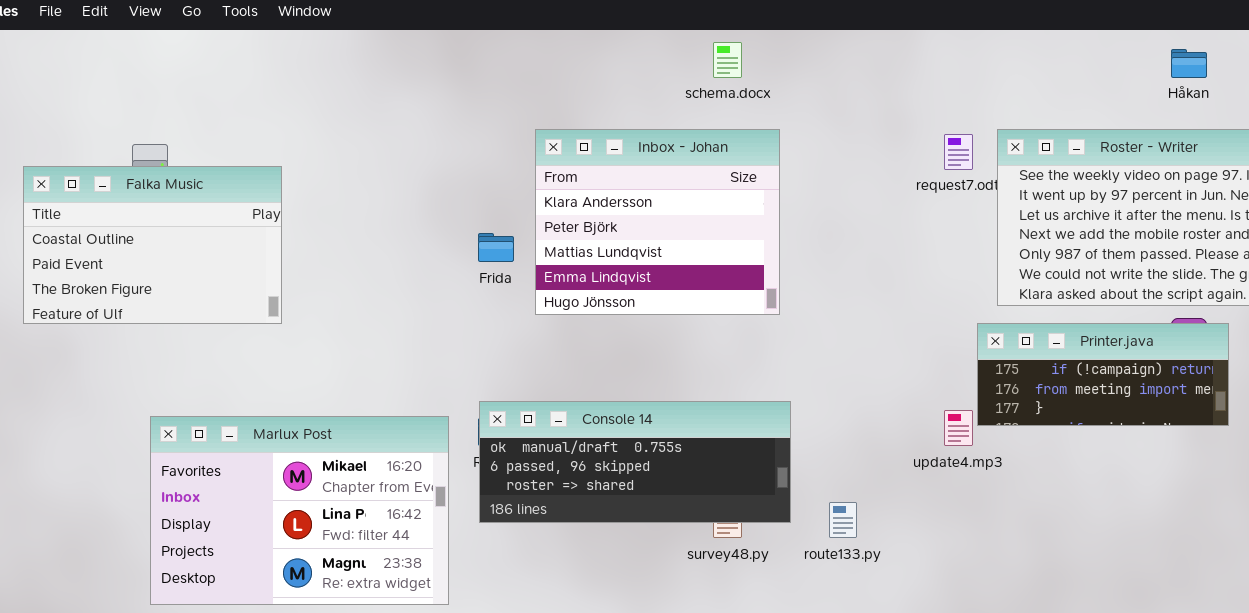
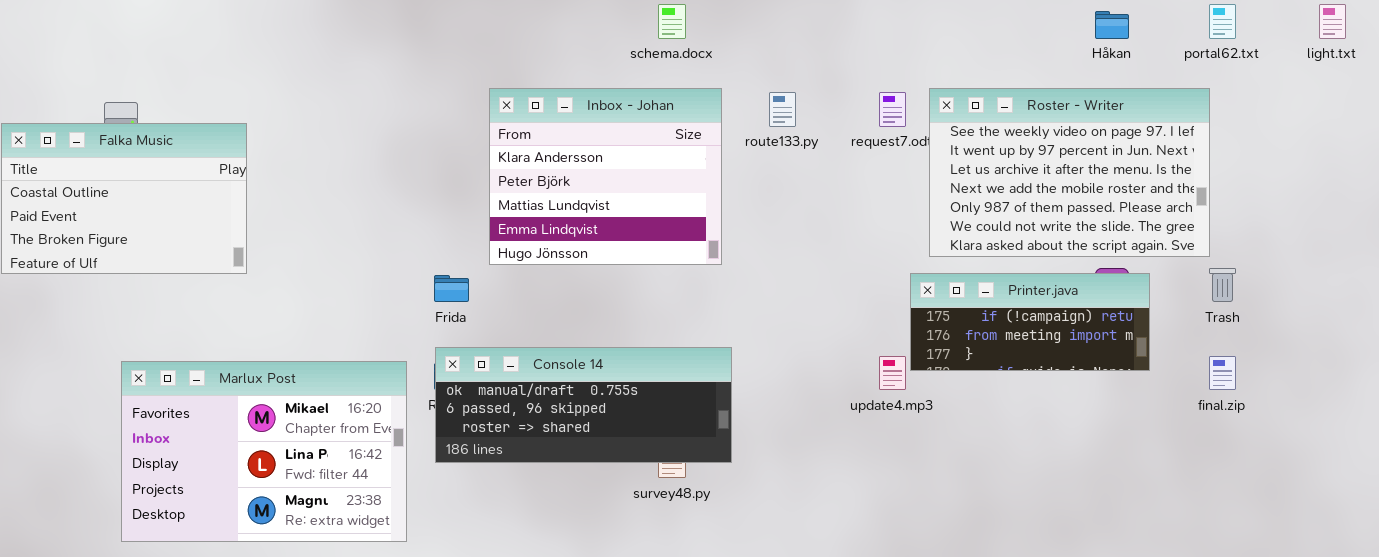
Frida: [478,233,514,262] -> [434,275,469,302], moved
route133.py: [829,502,857,538] -> [769,92,796,127], moved

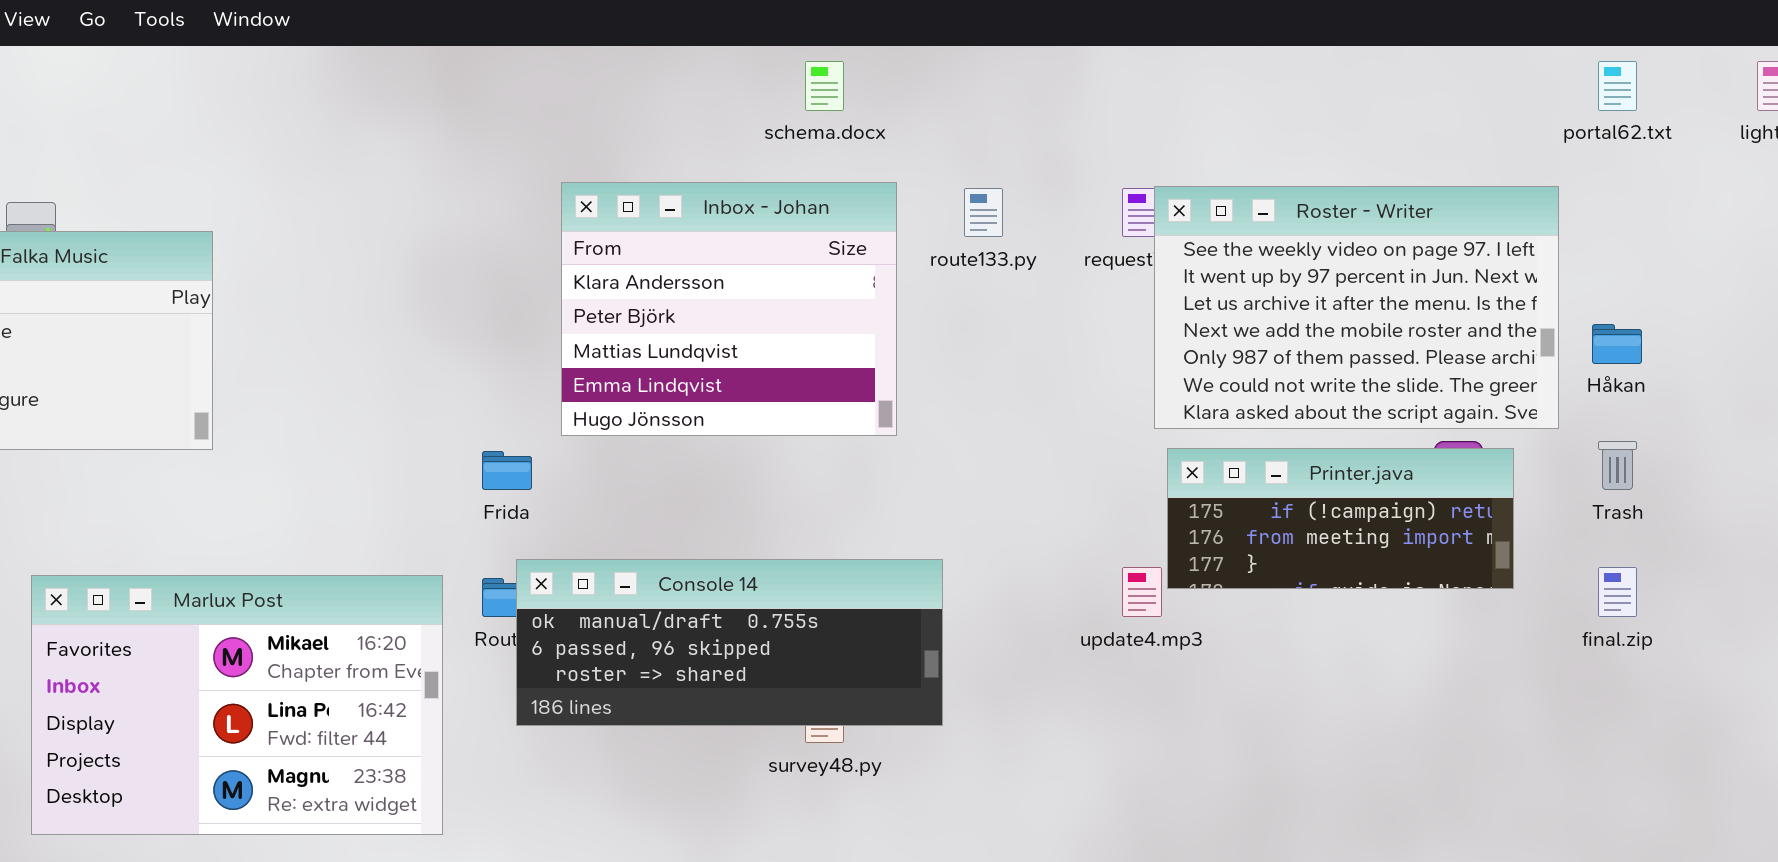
Håkan: [1095,11,1129,39] -> [1592,324,1642,364], moved
Roster - Writer: [929,88,1210,257] -> [1154,186,1559,429], moved
Console 14: [435,347,732,463] -> [516,559,943,726], moved

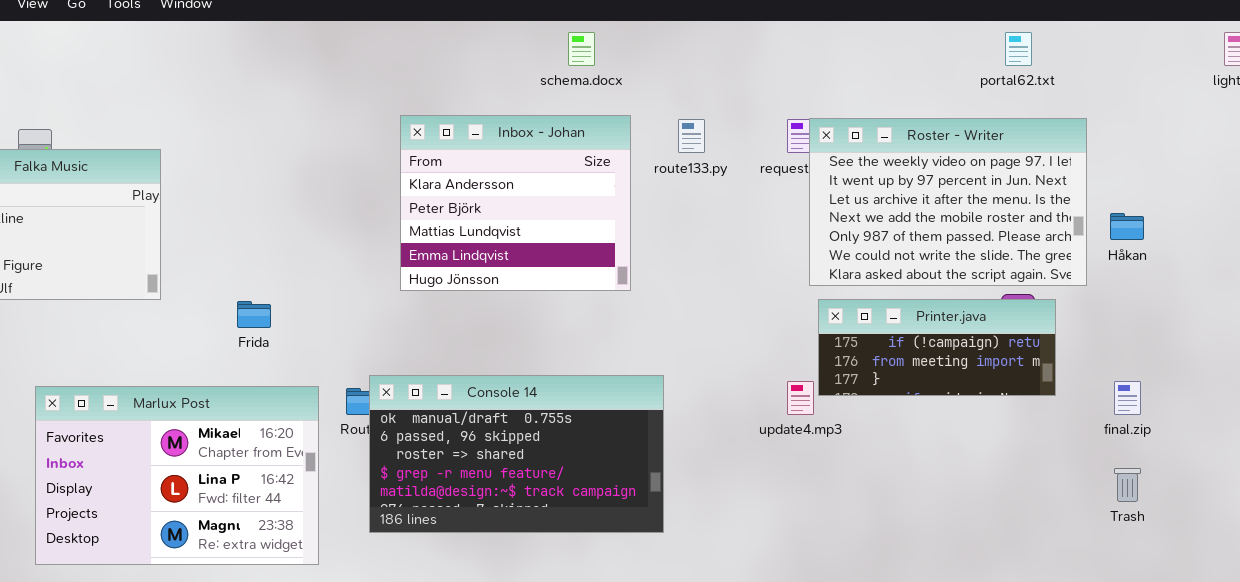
portal62.txt: [1598,61,1637,111] -> [1005,32,1032,66], moved
Trash: [1598,441,1637,490] -> [1114,468,1141,502], moved
Frida: [482,451,532,490] -> [237,301,271,328], moved
Console 14: [516,559,943,726] -> [369,375,664,533], resized

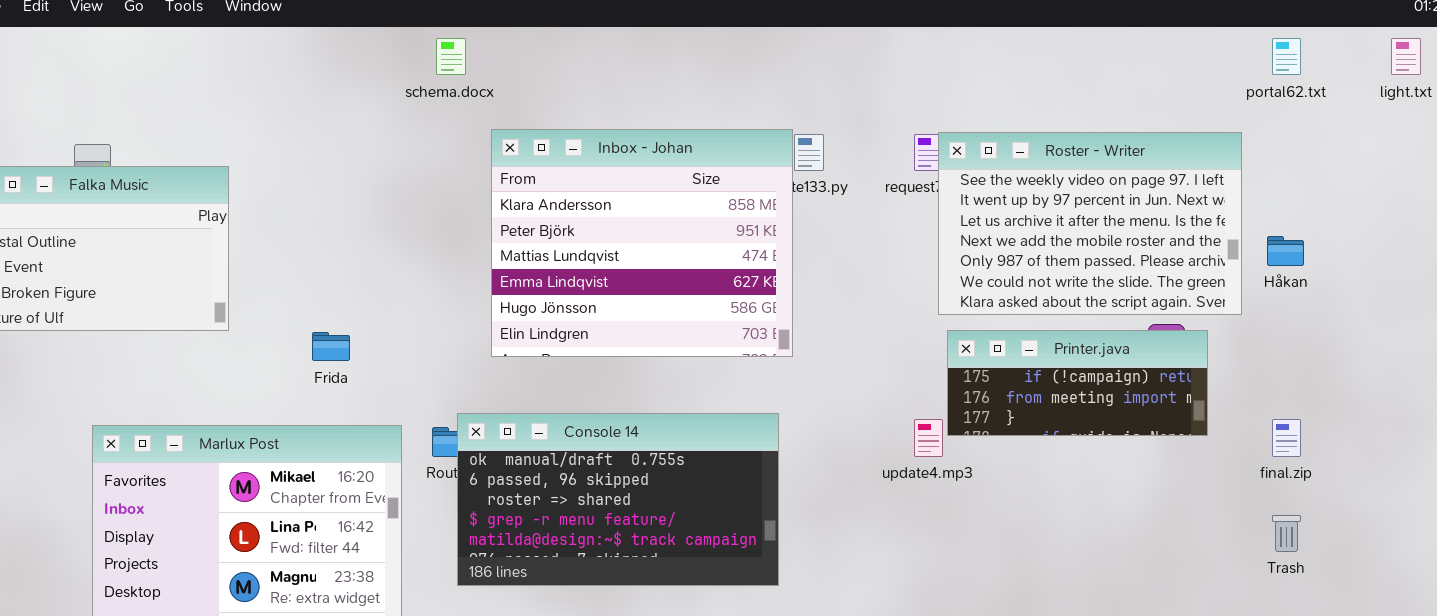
schema.docx: [568,32,595,66] -> [436,38,466,75], moved
portal62.txt: [1005,32,1032,66] -> [1272,38,1301,75], moved
Inbox - Johan: [400,115,631,291] -> [491,129,793,357], resized

